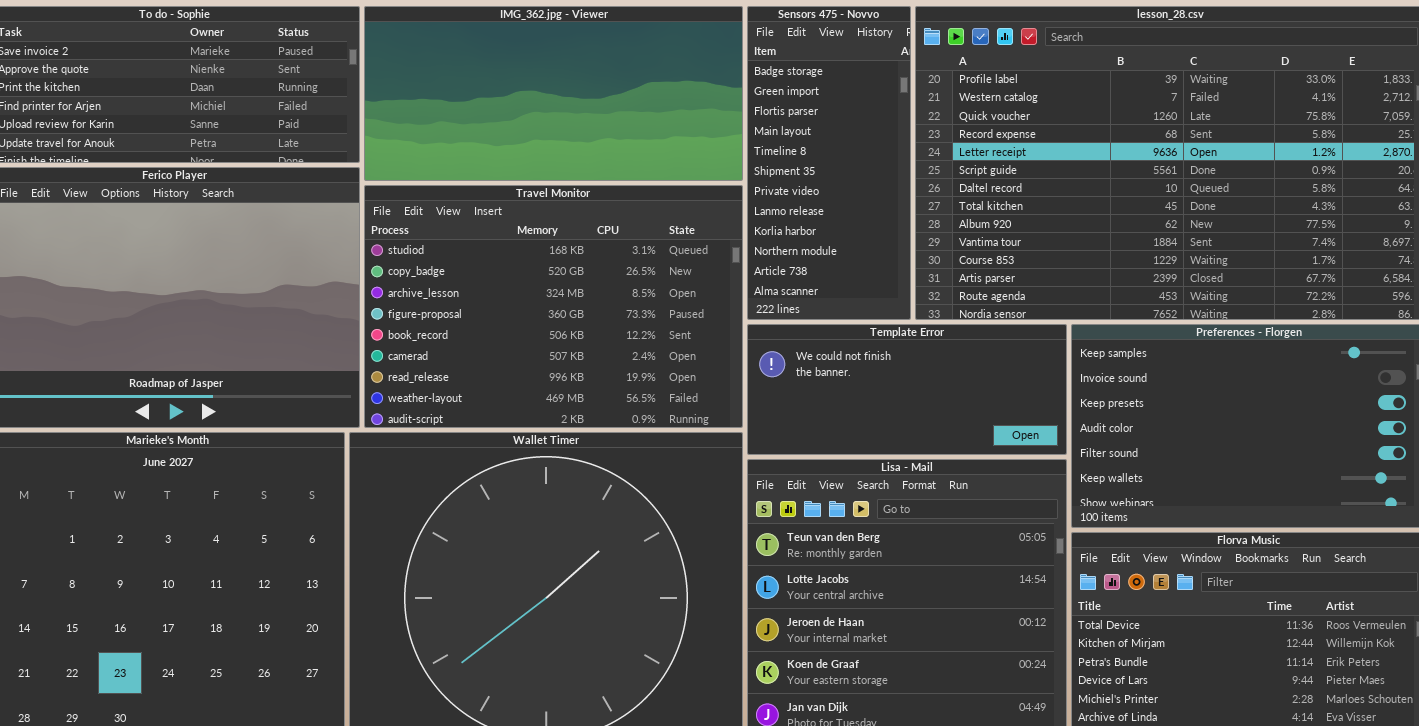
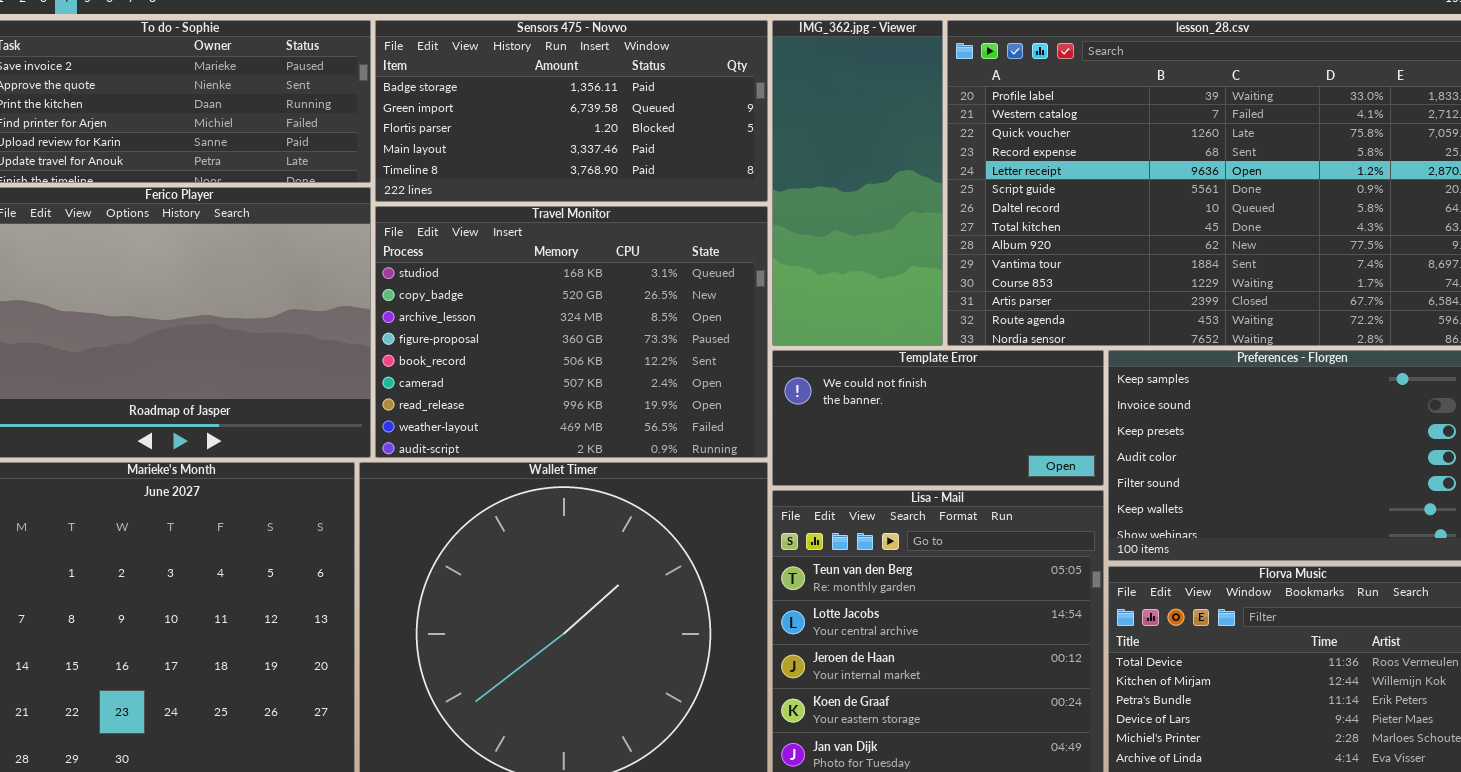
IMG_362.jpg - Viewer: [364,6,743,181] -> [772,20,943,346], moved, resized
Sensors 475 - Novvo: [747,6,911,320] -> [375,20,768,202], moved, resized

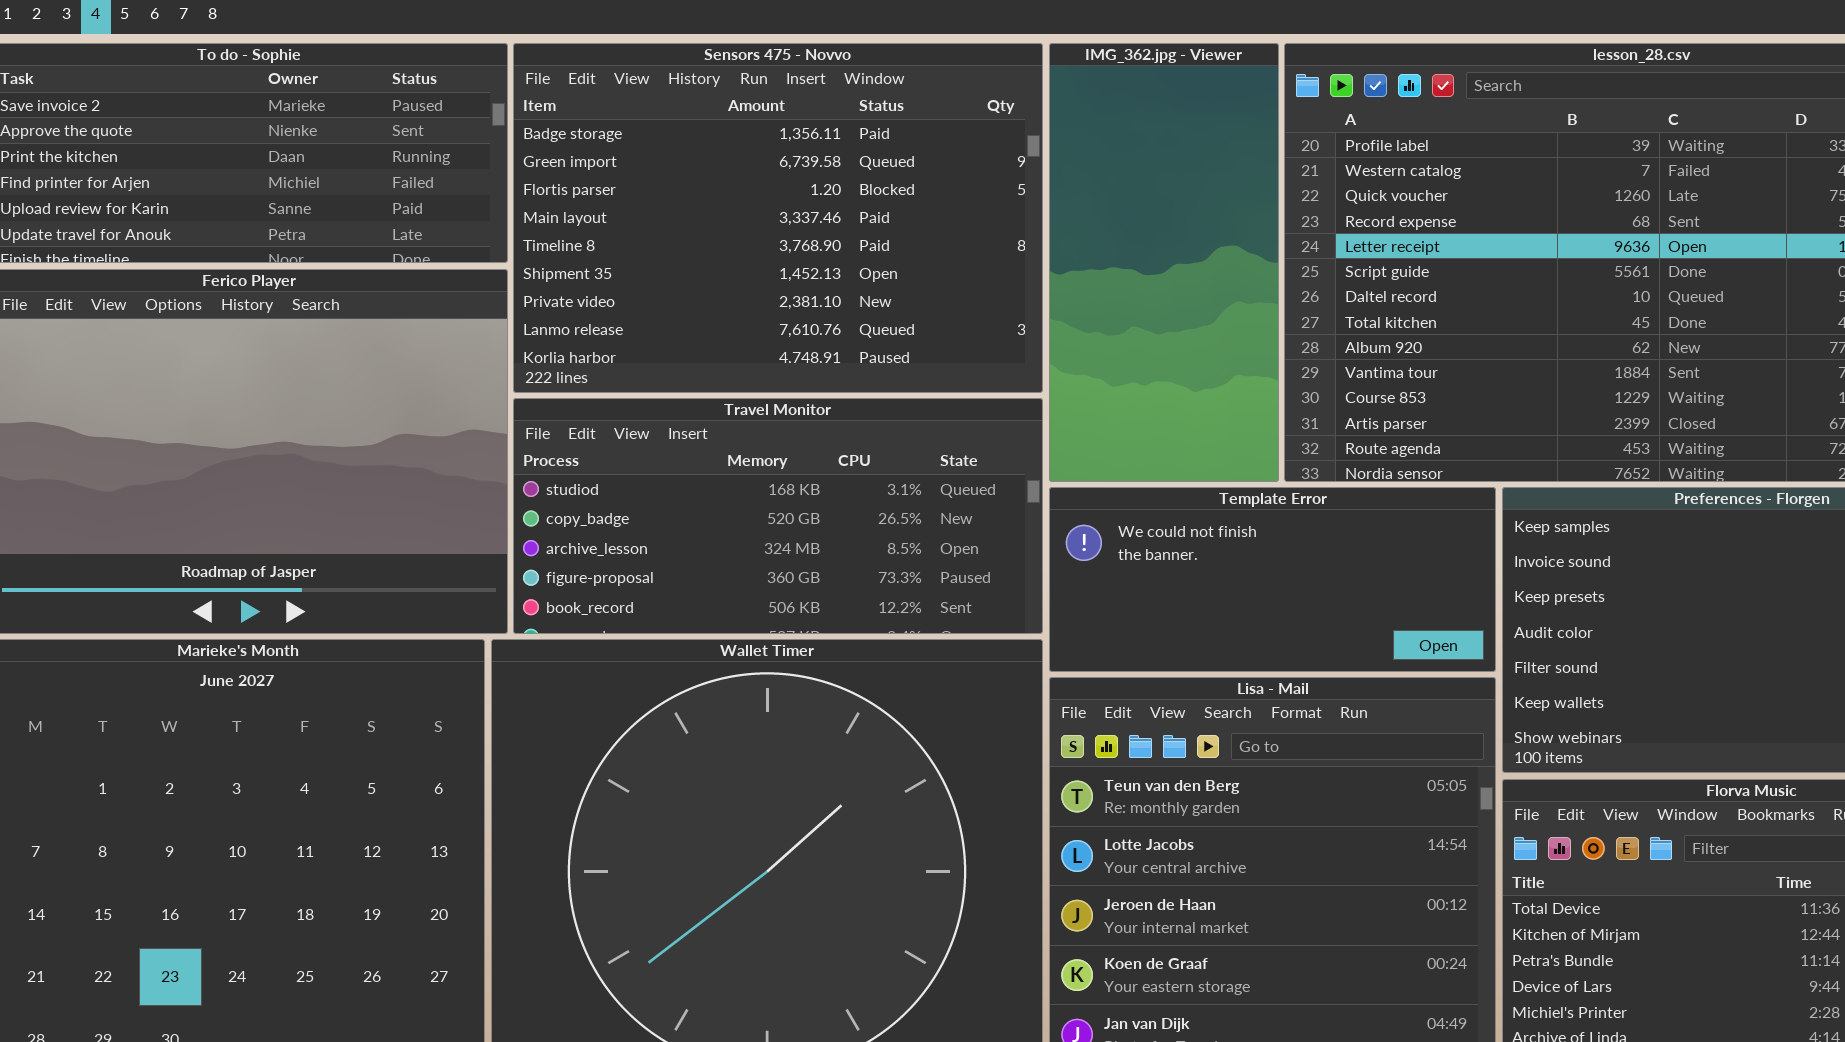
Sensors 475 - Novvo: [375,20,768,202] -> [513,43,1043,393], resized
Travel Monitor: [375,206,768,458] -> [513,398,1043,634], resized

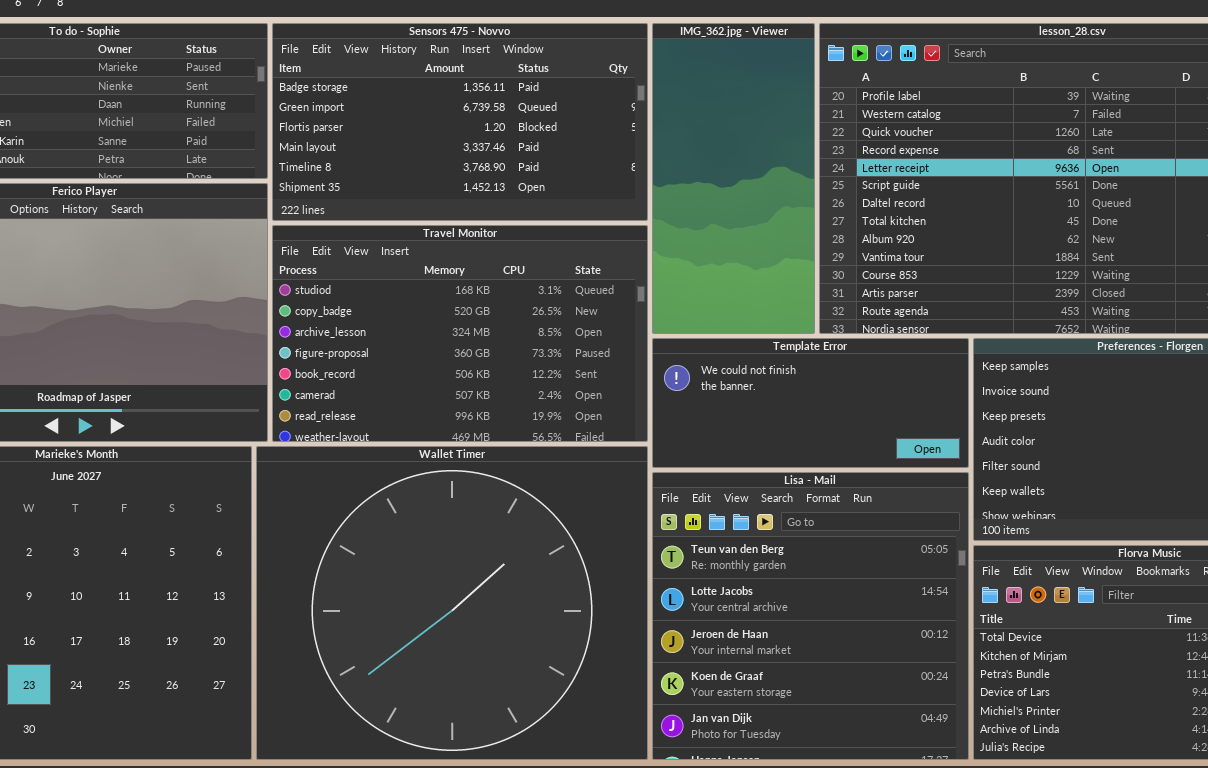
Sensors 475 - Novvo: [513,43,1043,393] -> [272,23,648,221], resized
Travel Monitor: [513,398,1043,634] -> [272,225,648,442], resized

